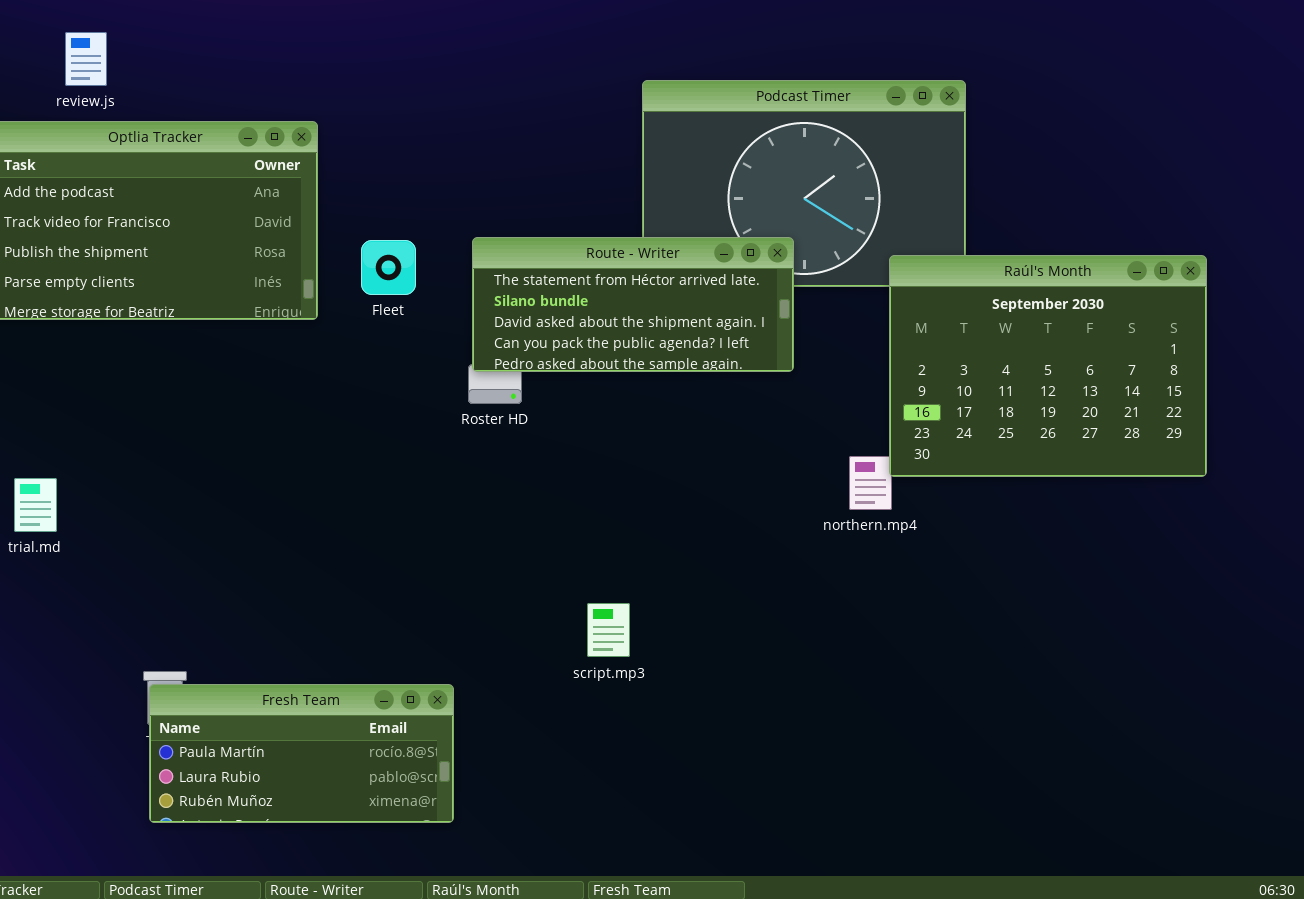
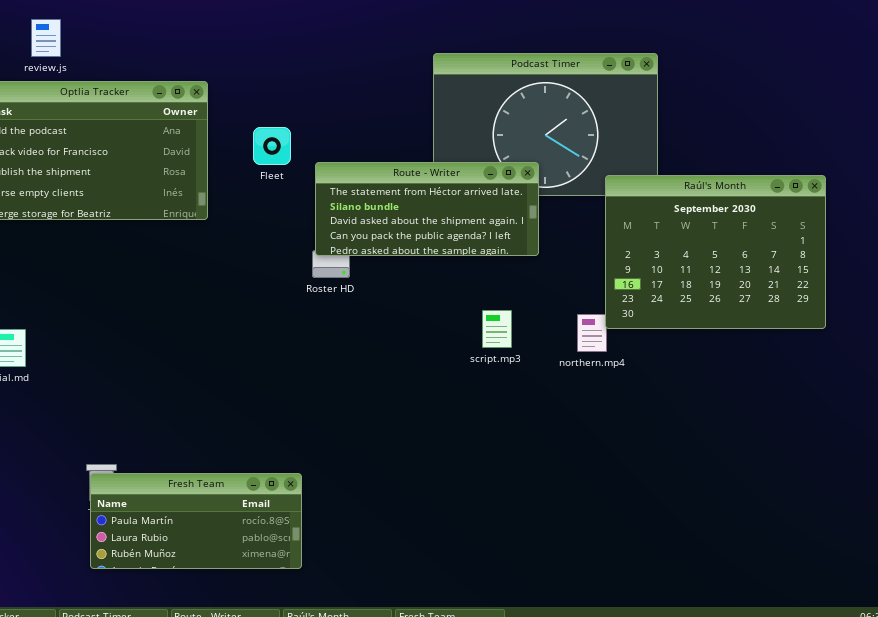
Fleet: [361,240,416,295] -> [253,127,291,165], moved
script.mp3: [587,603,630,657] -> [482,310,512,348], moved

